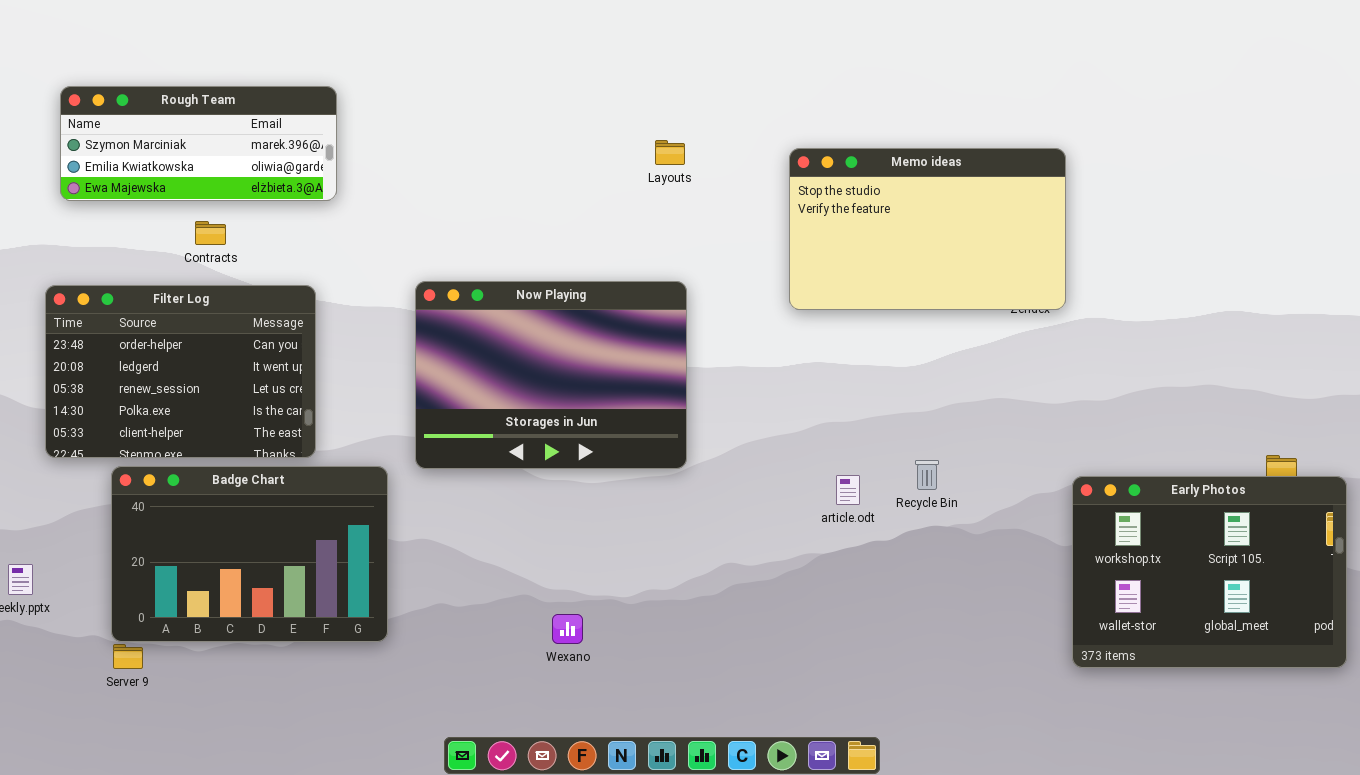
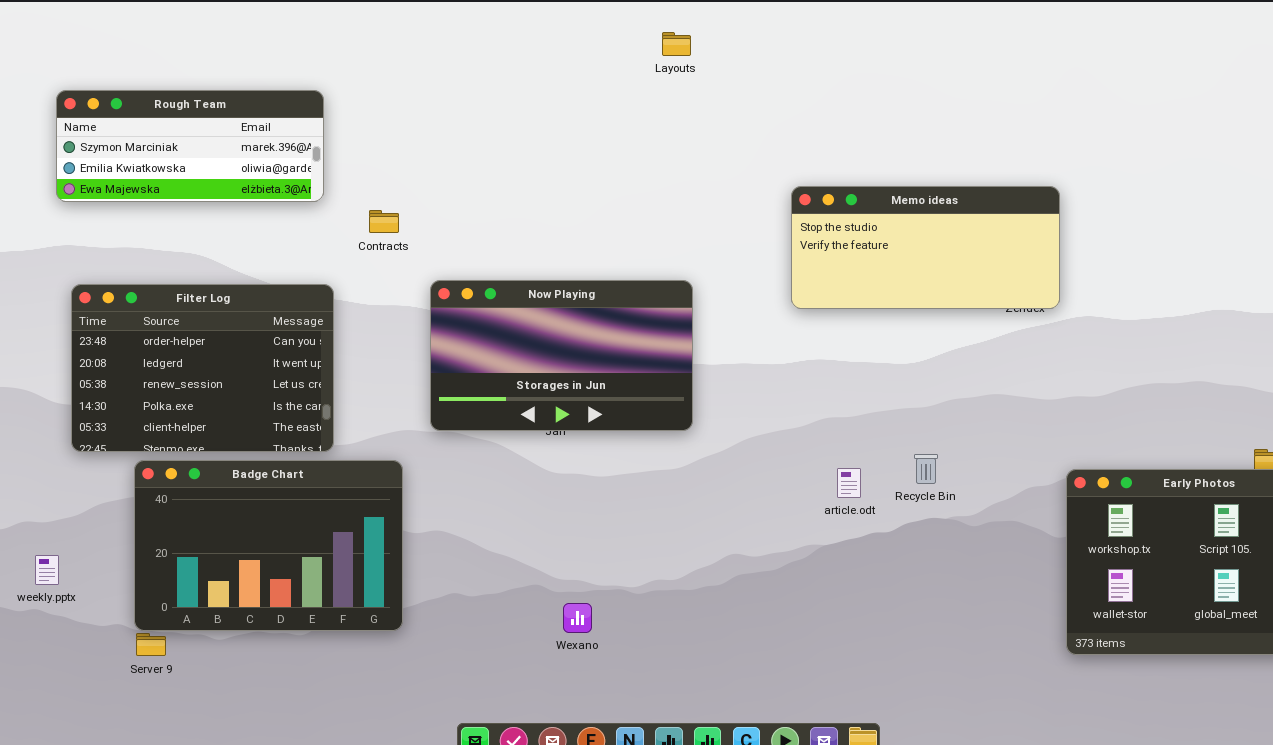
Rough Team: [60,86,337,201] -> [56,90,324,202], moved
Layouts: [655,140,685,165] -> [662,32,691,56], moved
Memo ideas: [789,148,1066,310] -> [791,186,1060,309], resized
Contracts: [195,221,226,245] -> [369,210,399,233], moved
Now Playing: [415,281,687,469] -> [430,280,693,431], resized

